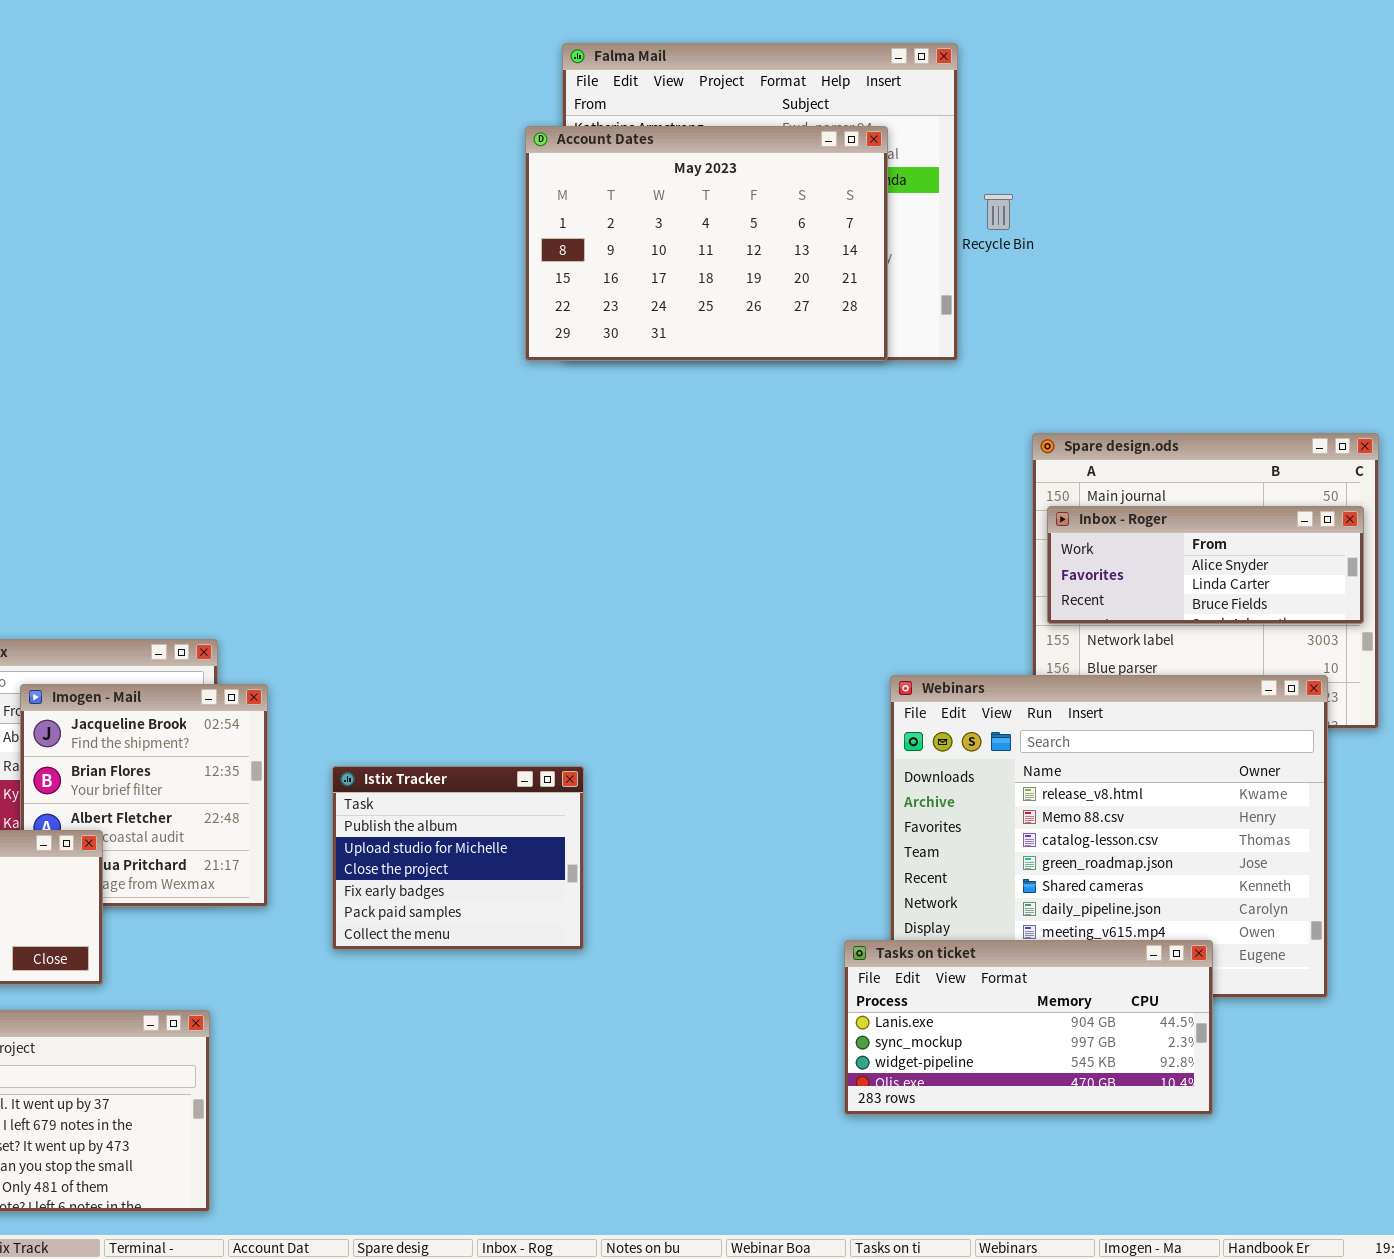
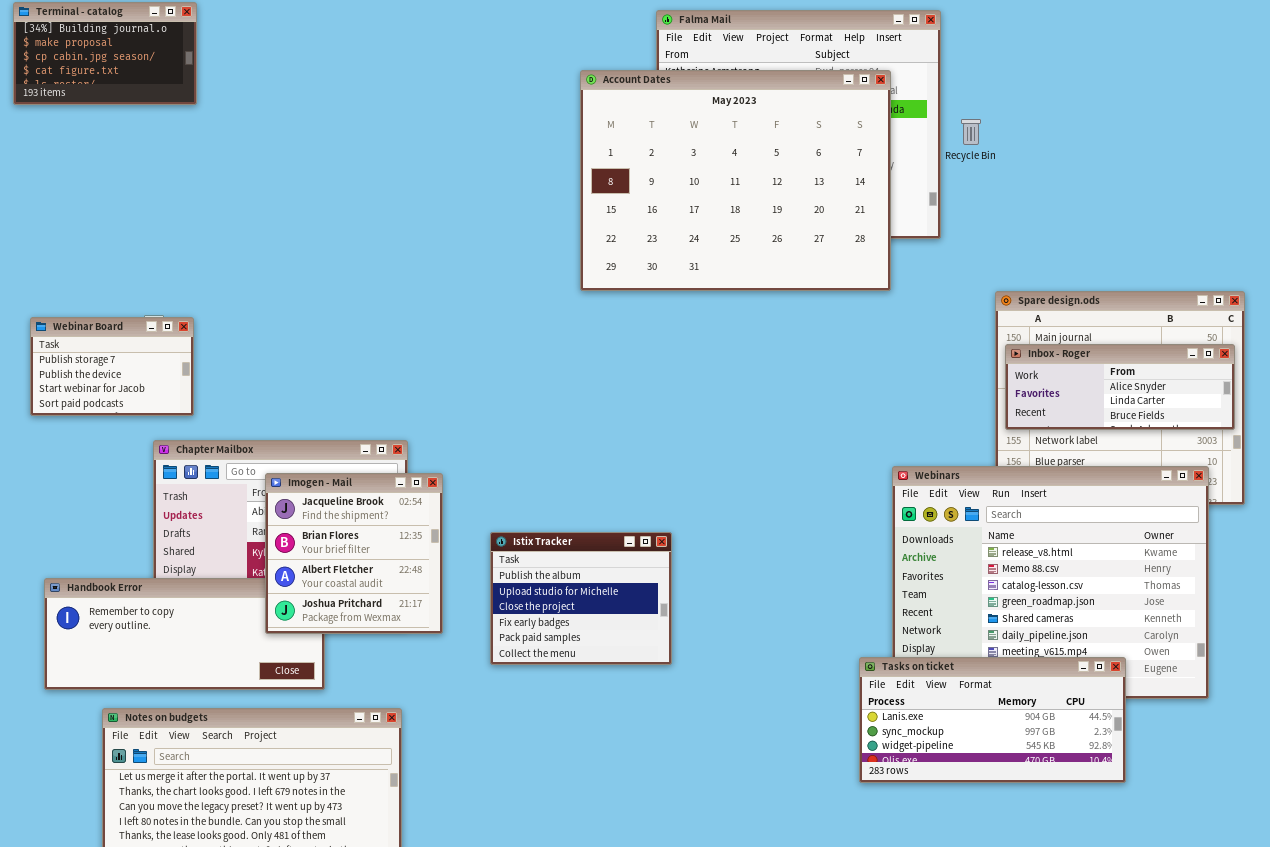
Account Dates: [525,126,888,361] -> [580,70,891,291], resized
Imogen - Mail: [20,684,268,907] -> [265,473,443,634], raised

